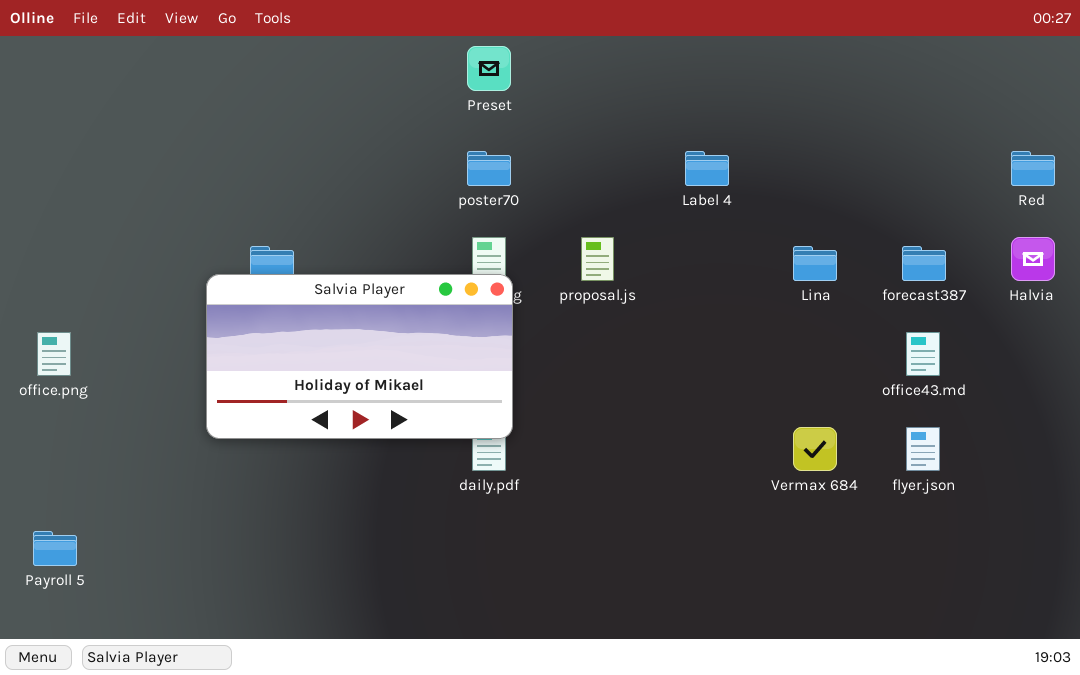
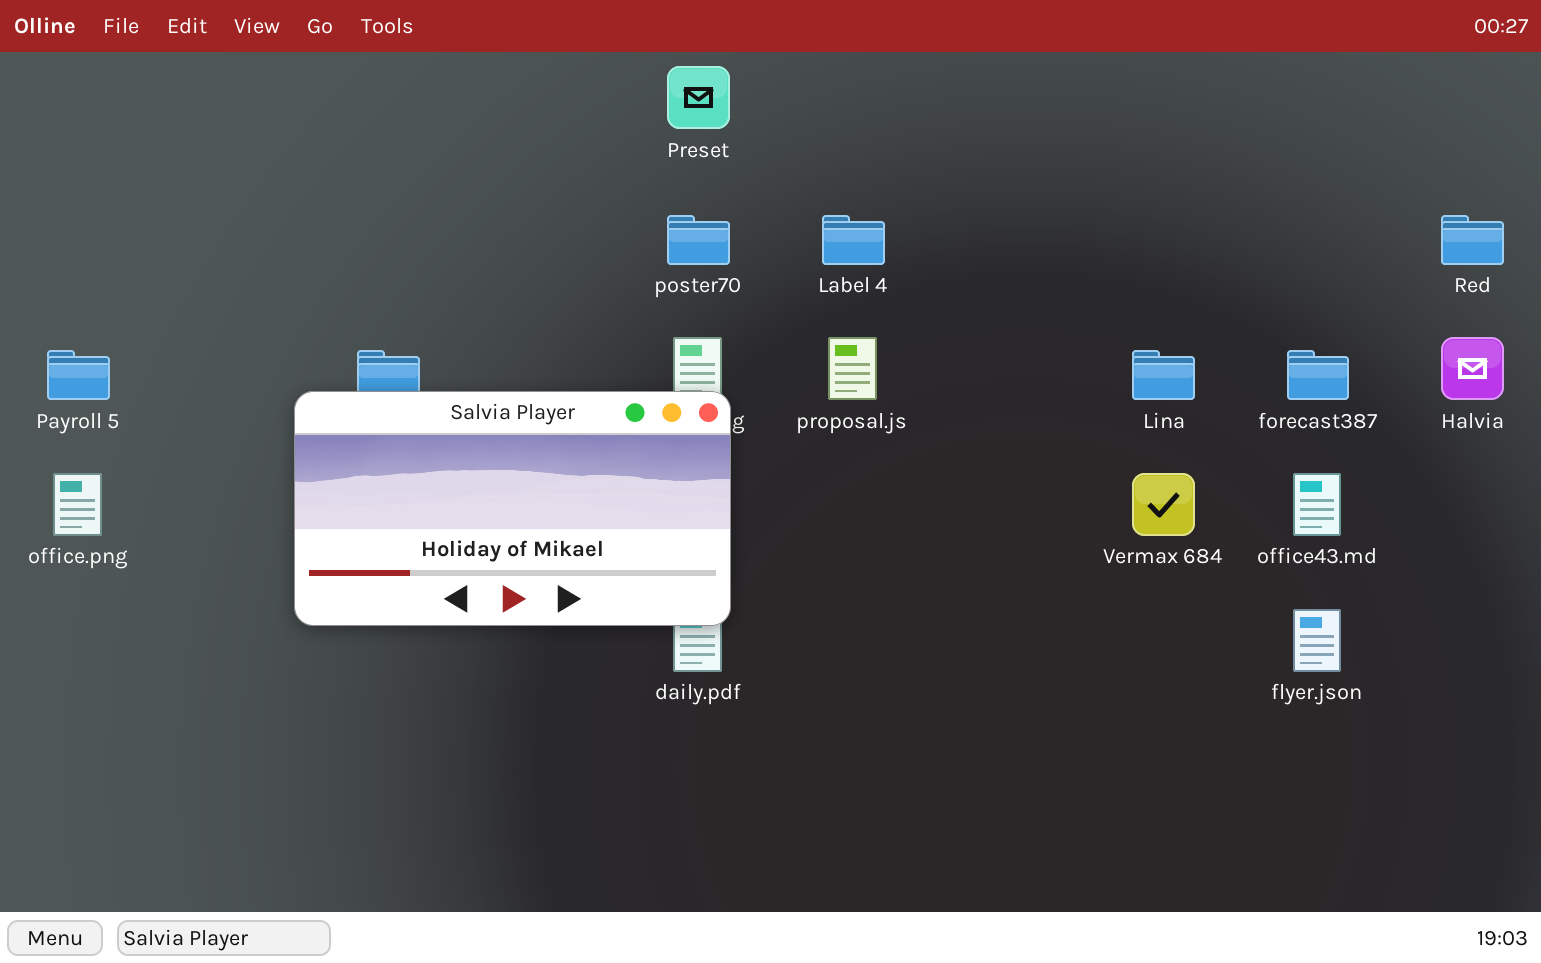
Label 4: [685,151,729,186] -> [822,215,885,265], moved
Vermax 684: [793,427,837,471] -> [1132,473,1195,536], moved
Payroll 5: [33,531,77,566] -> [47,350,110,400], moved

